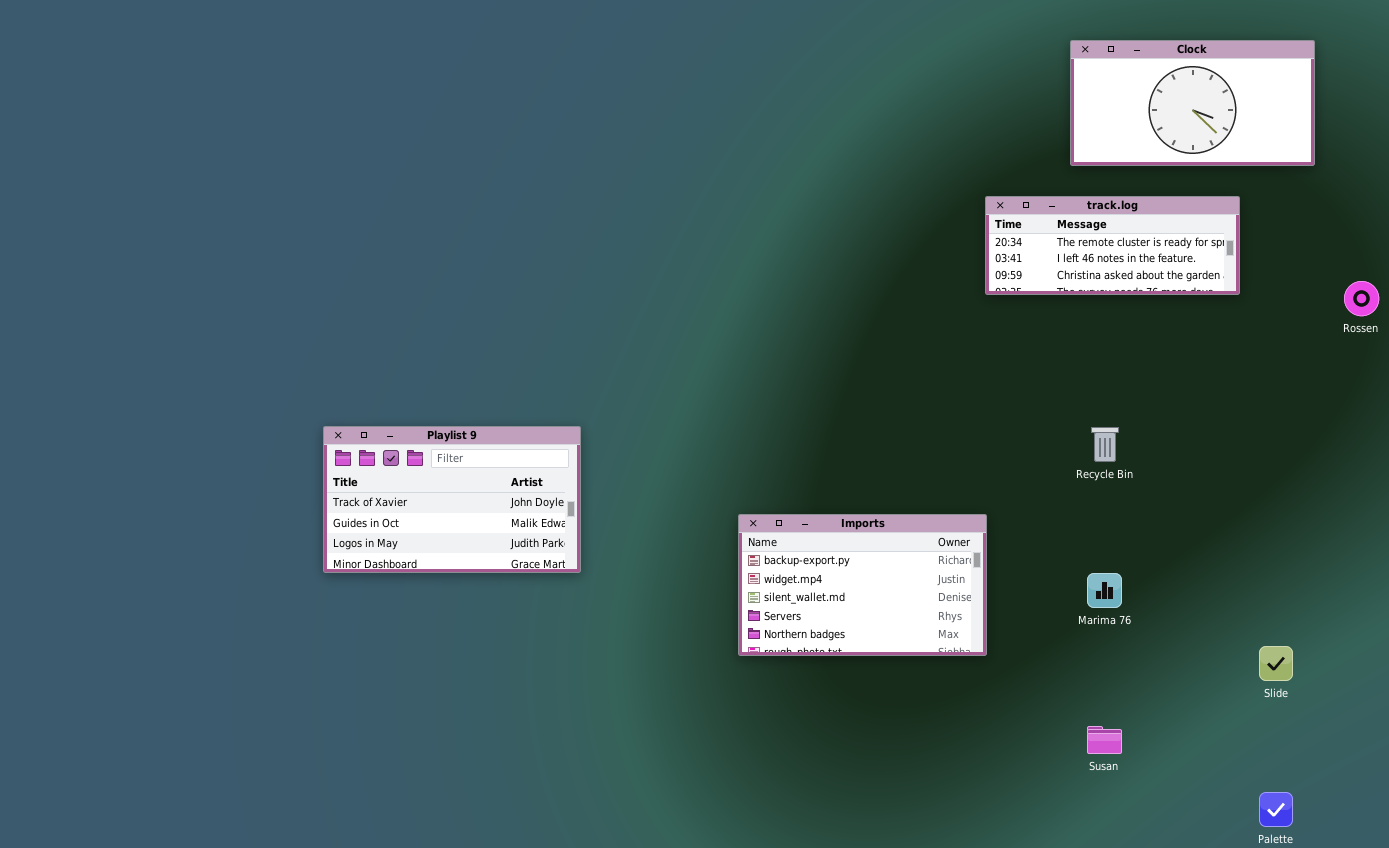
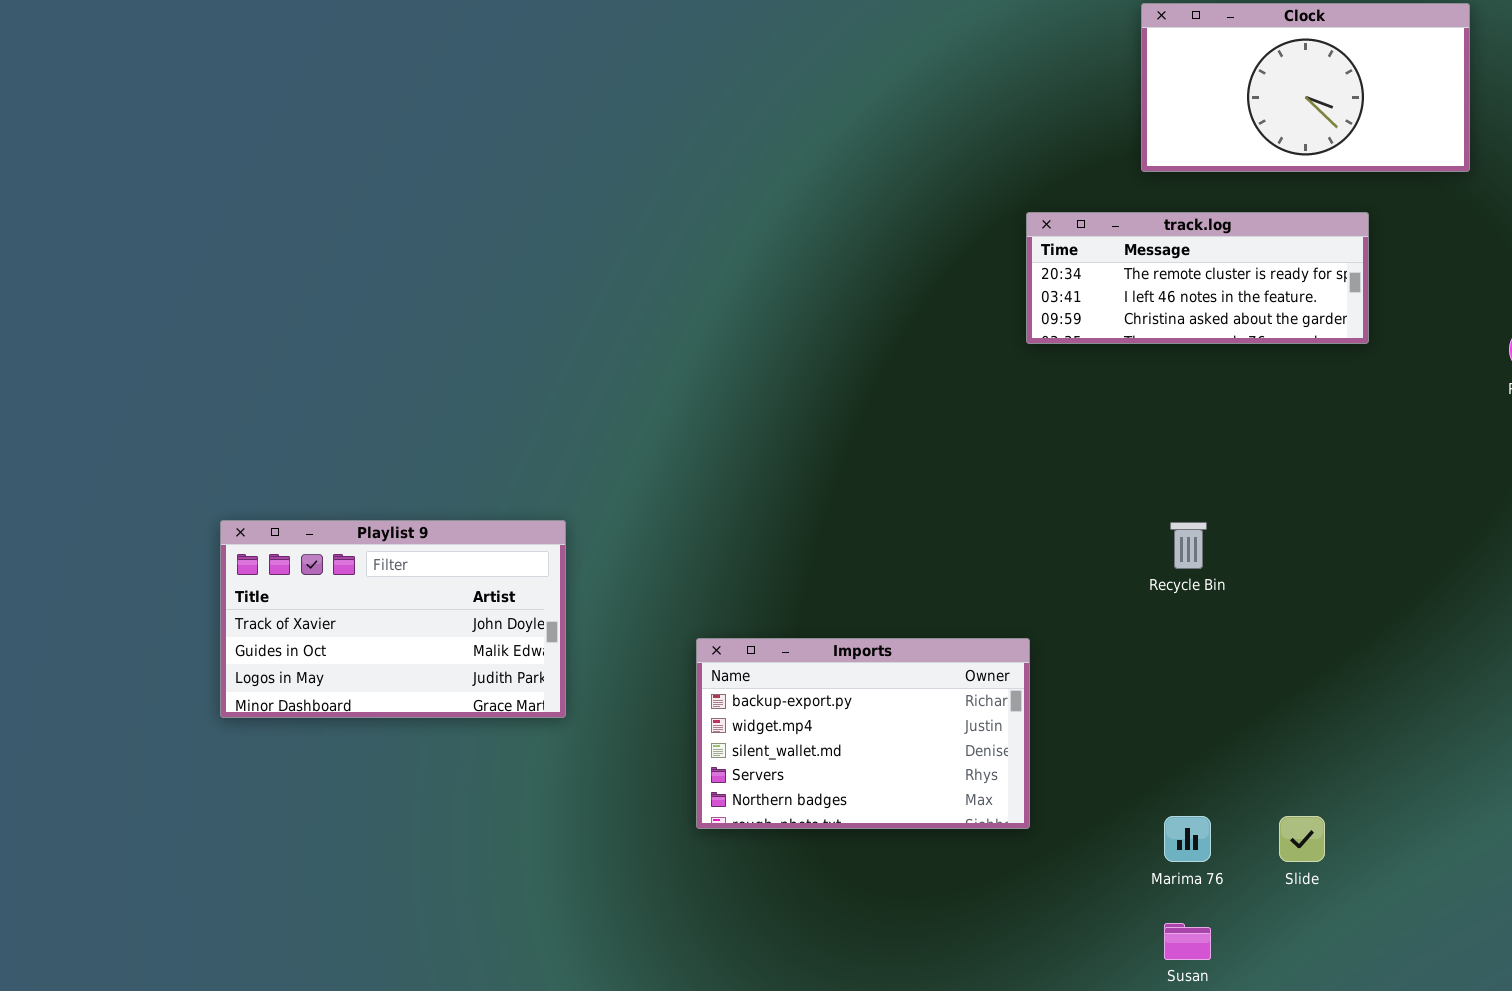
Playlist 9: [323,426,581,573] -> [220,520,566,718], moved
Marima 76: [1087,573,1122,608] -> [1164,816,1211,862], moved
Slide: [1259,646,1293,681] -> [1279,816,1325,862], moved

